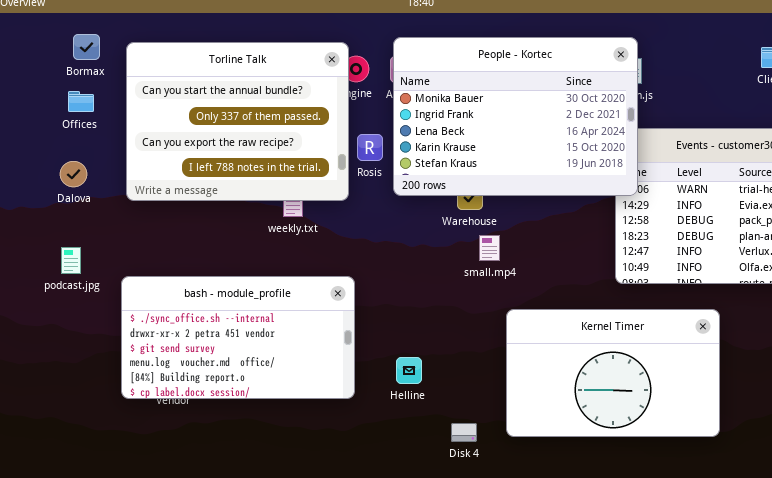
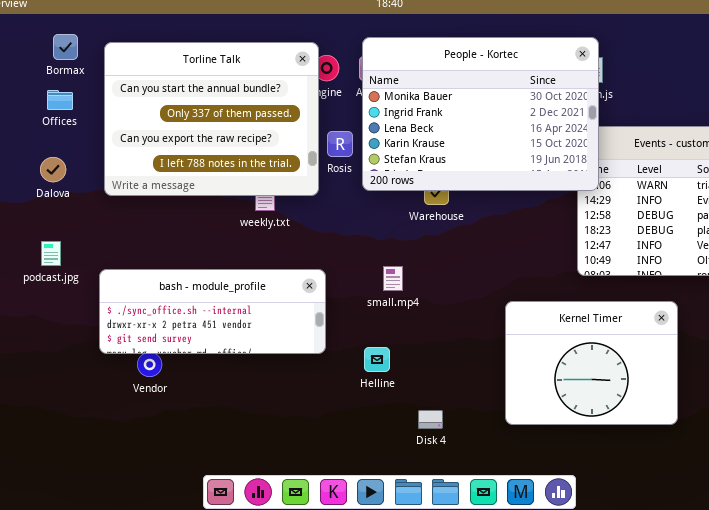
small.mp4: [479,235,500,261] -> [383,266,403,291], moved
bash - module_profile: [121,276,355,399] -> [99,269,326,354], resized
Kernel Timer: [506,309,720,437] -> [505,301,678,425], resized

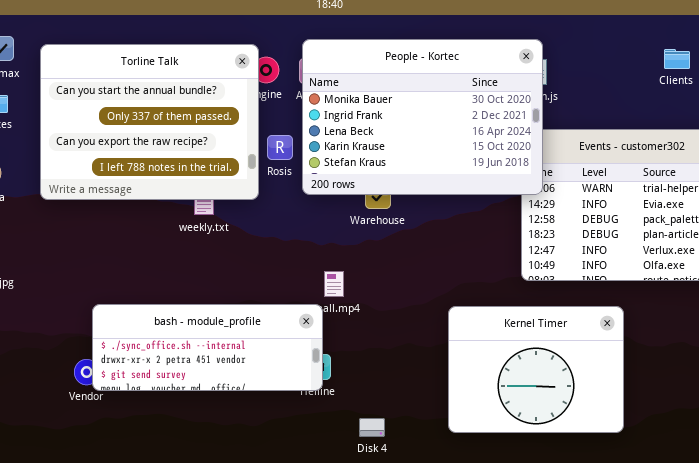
bash - module_profile: [99,269,326,354] -> [92,304,323,391], moved

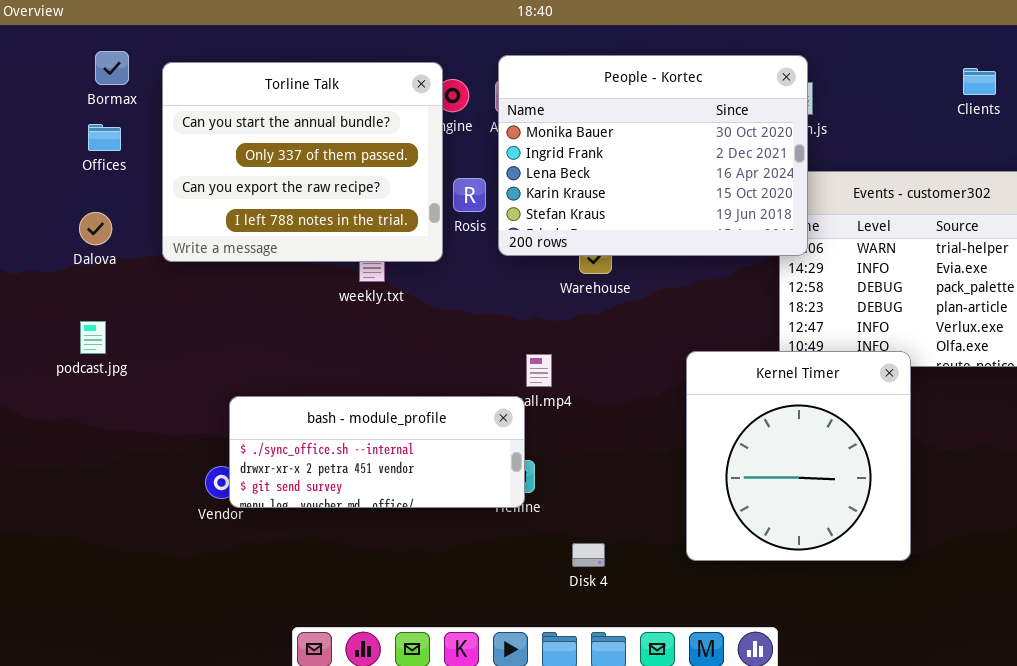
Kernel Timer: [448,306,624,433] -> [686,351,911,561], resized

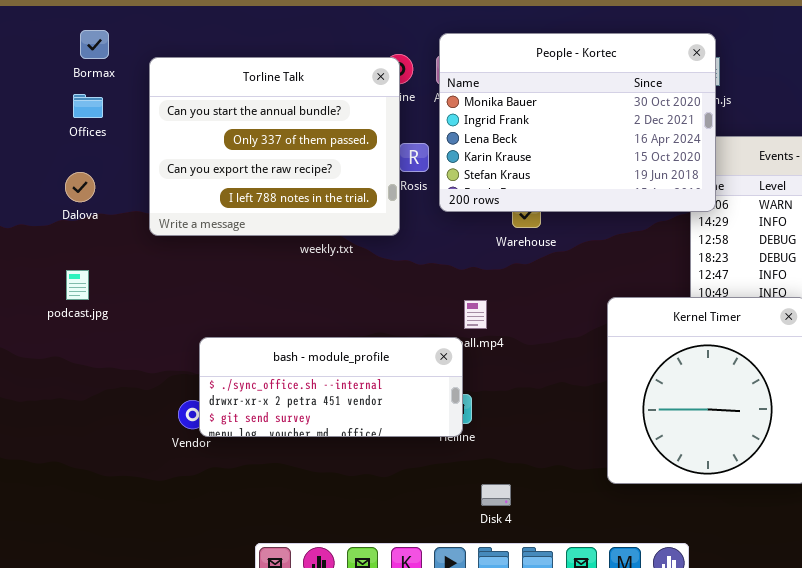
Torline Talk: [162,62,443,262] -> [149,57,400,236], moved
Disk 4: [572,543,605,567] -> [481,484,511,506], moved

